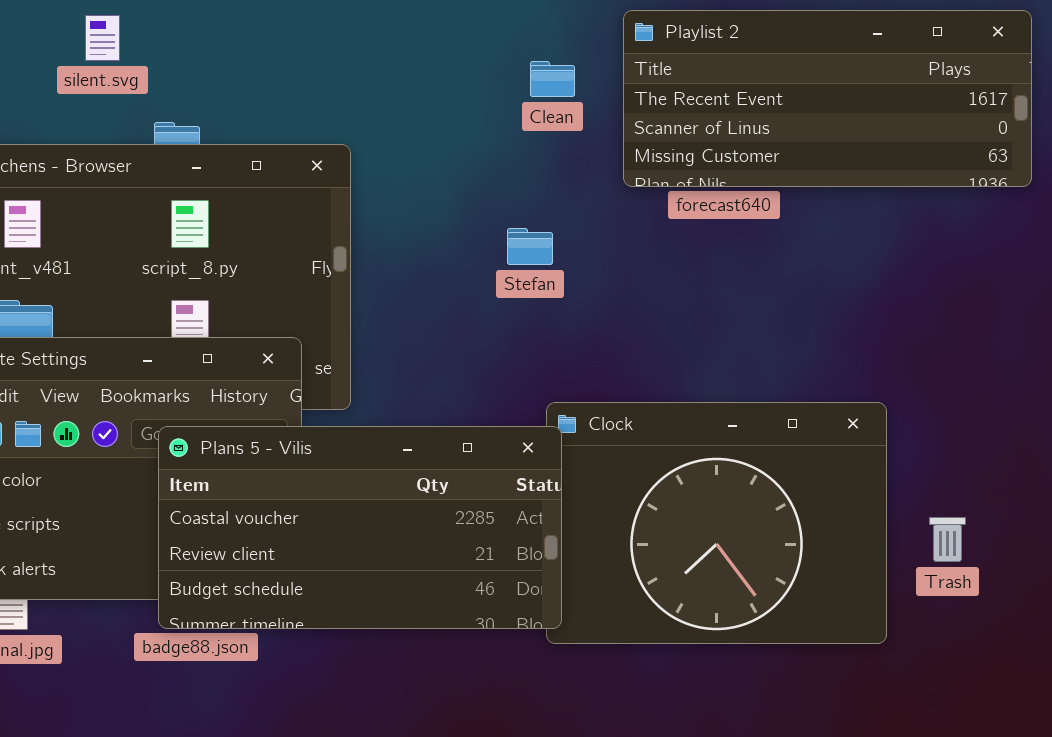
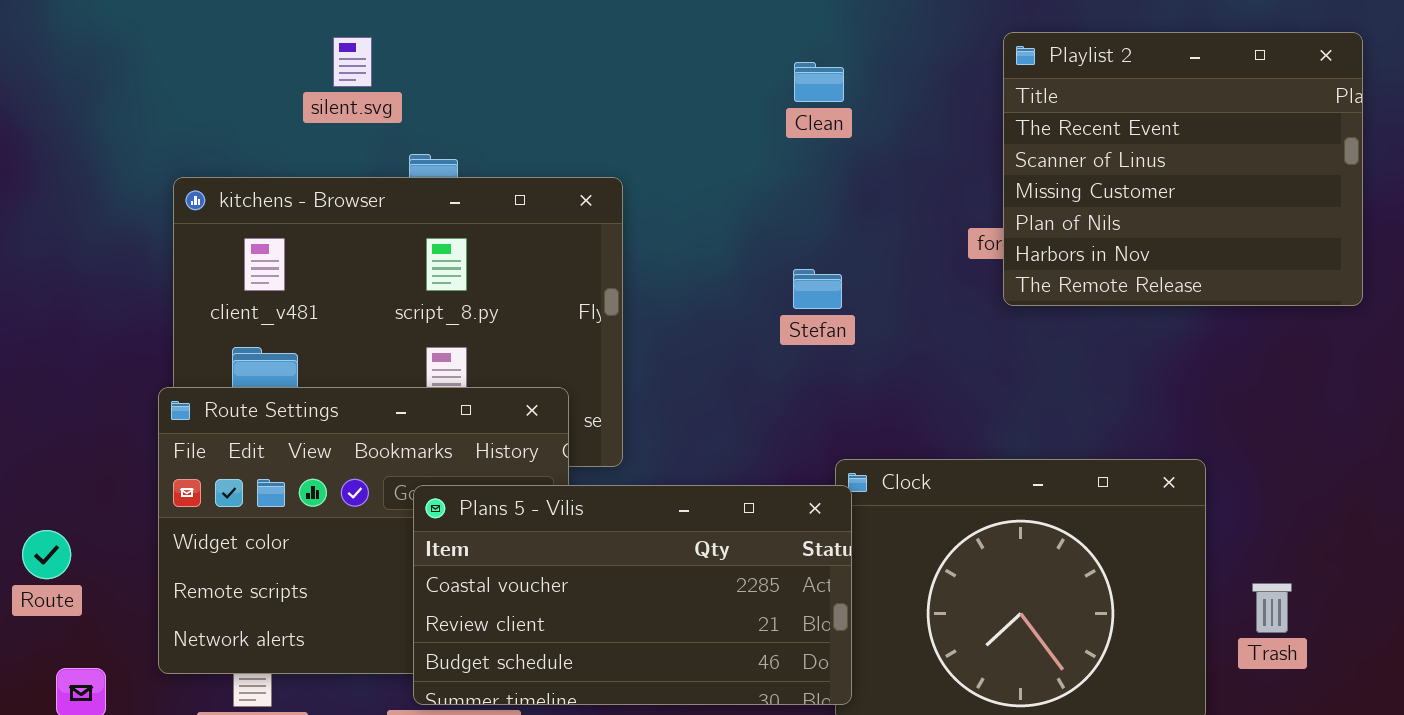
Playlist 2: [623,10,1032,187] -> [1003,32,1363,306], resized
Clean: [530,61,575,97] -> [794,62,844,102], moved

